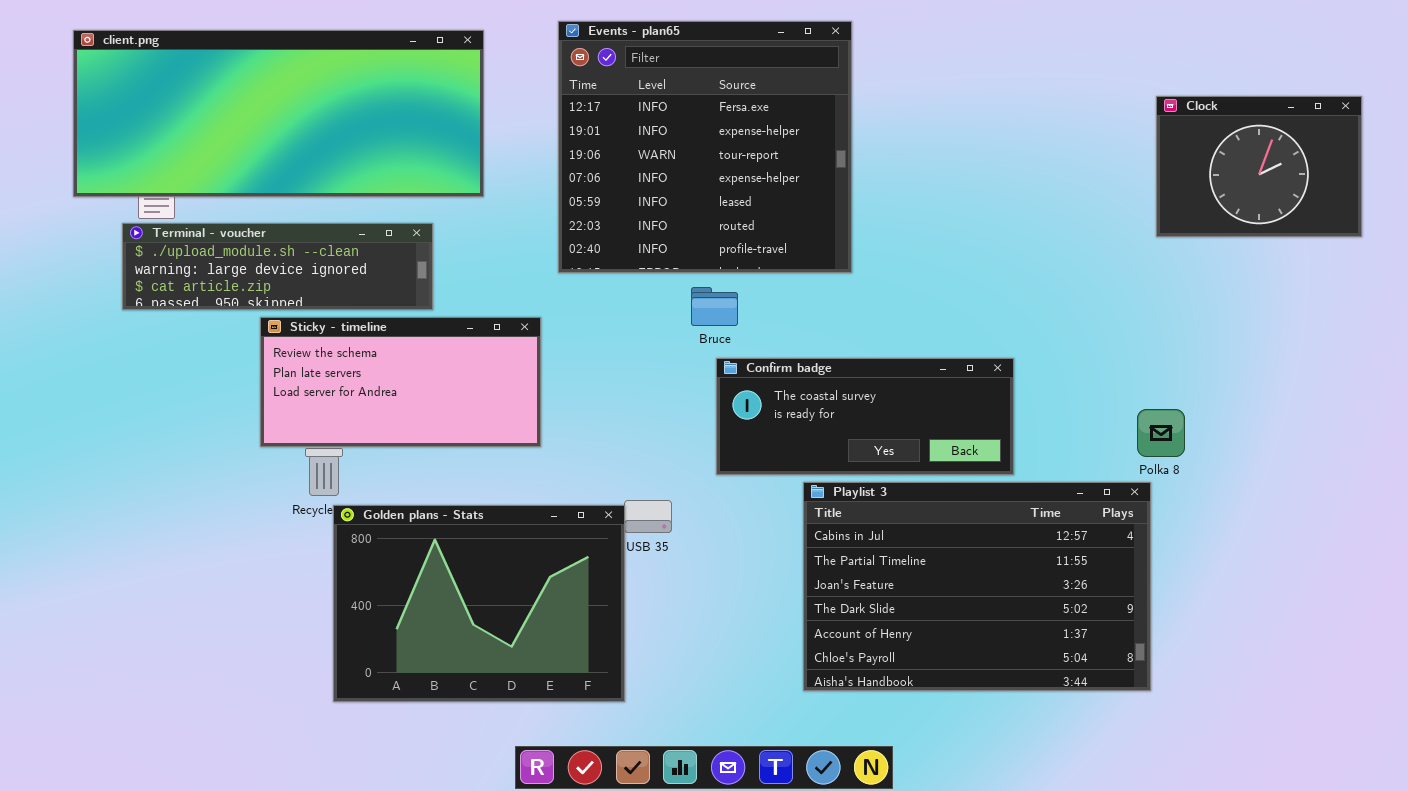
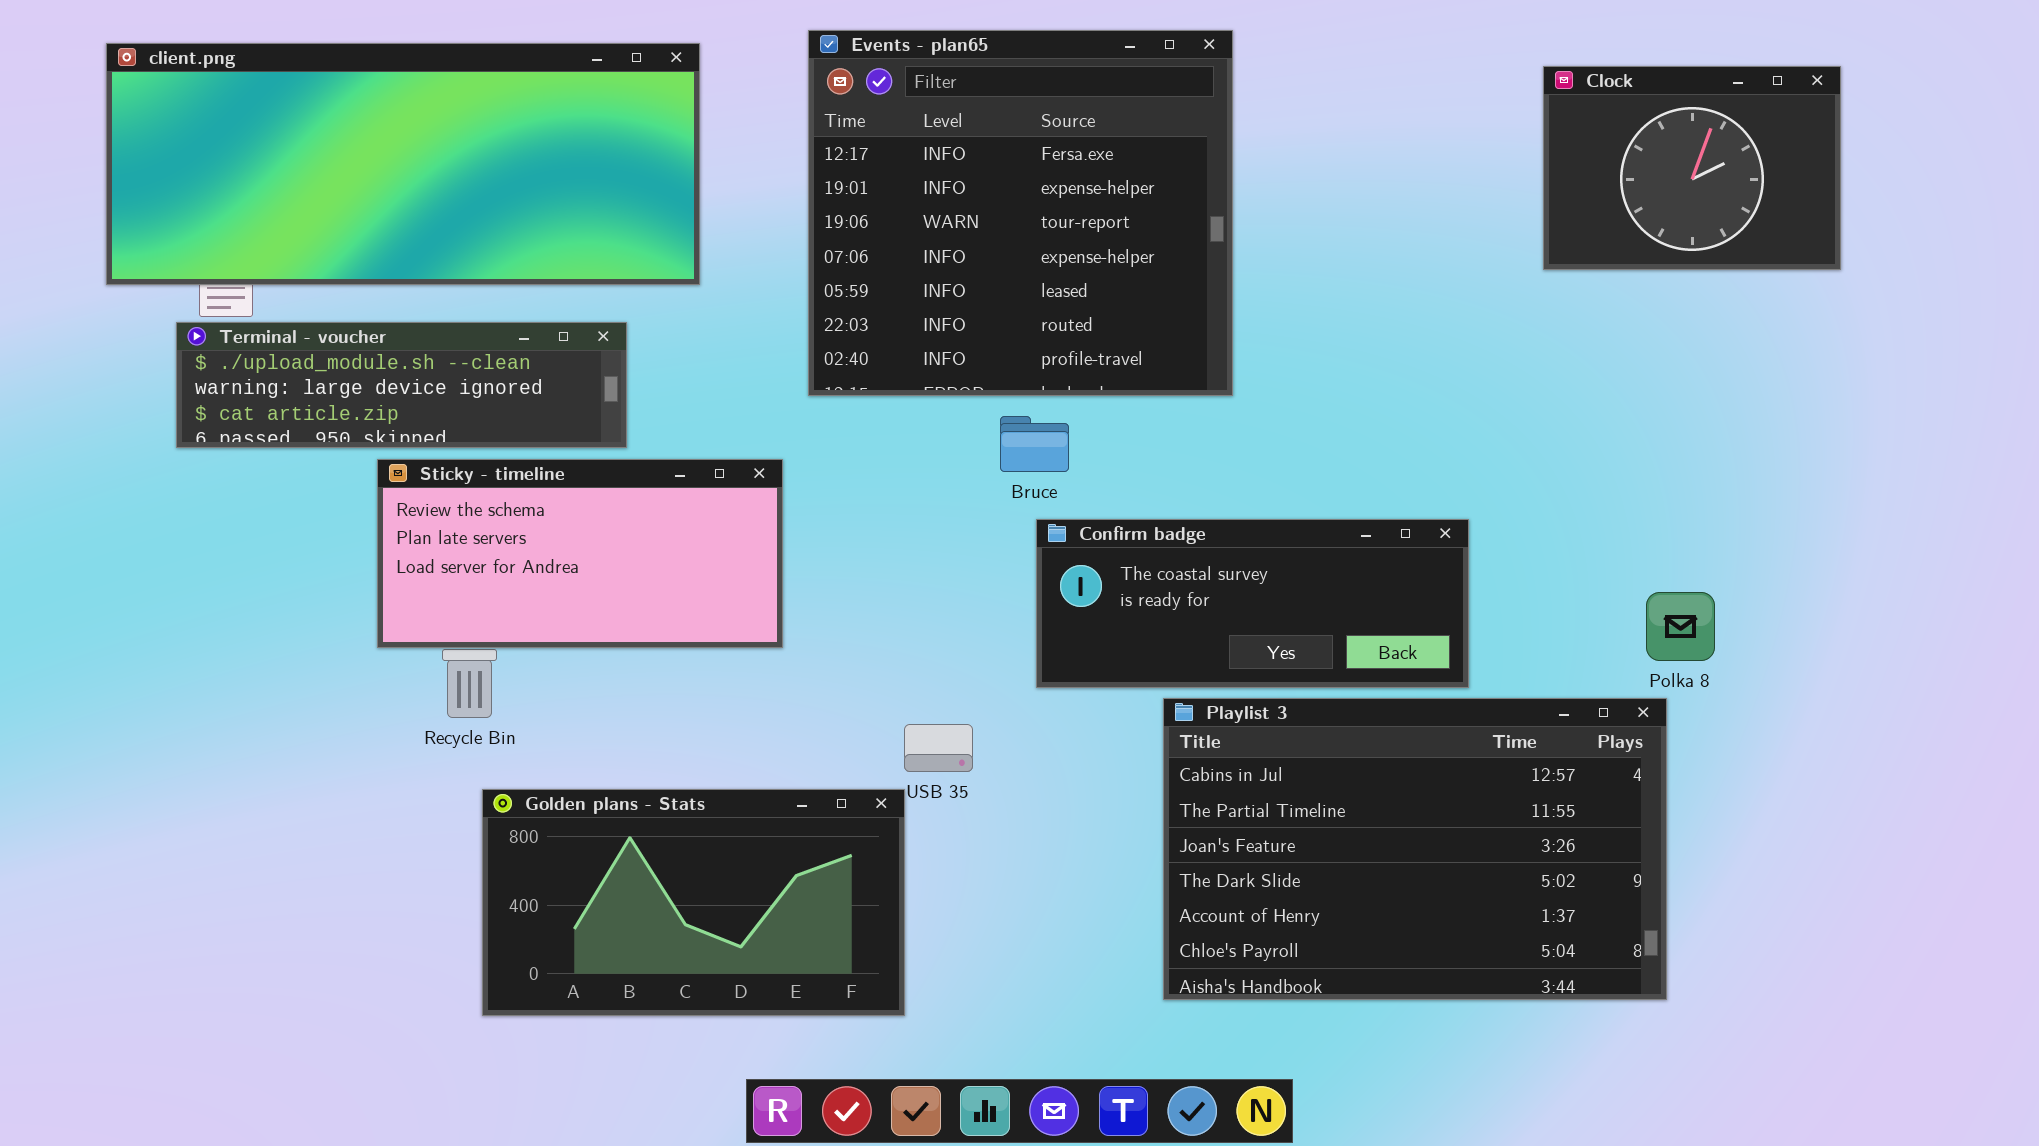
Clock: [1156,96,1362,237] -> [1543,66,1841,270], moved
Golden plans - Stats: [333,505,625,702] -> [482,789,905,1016], resized

